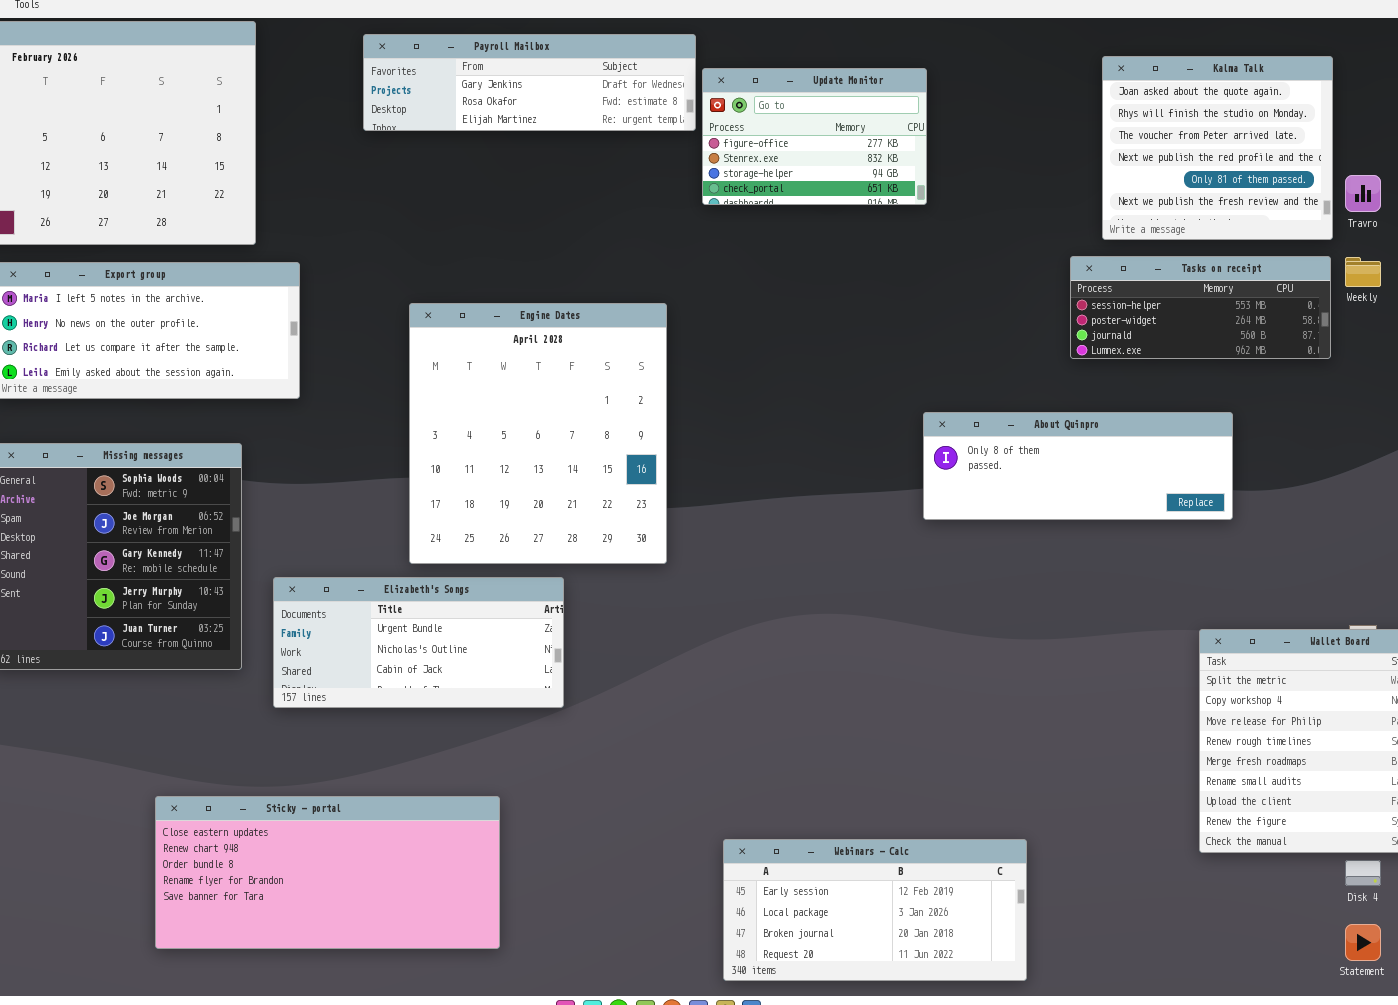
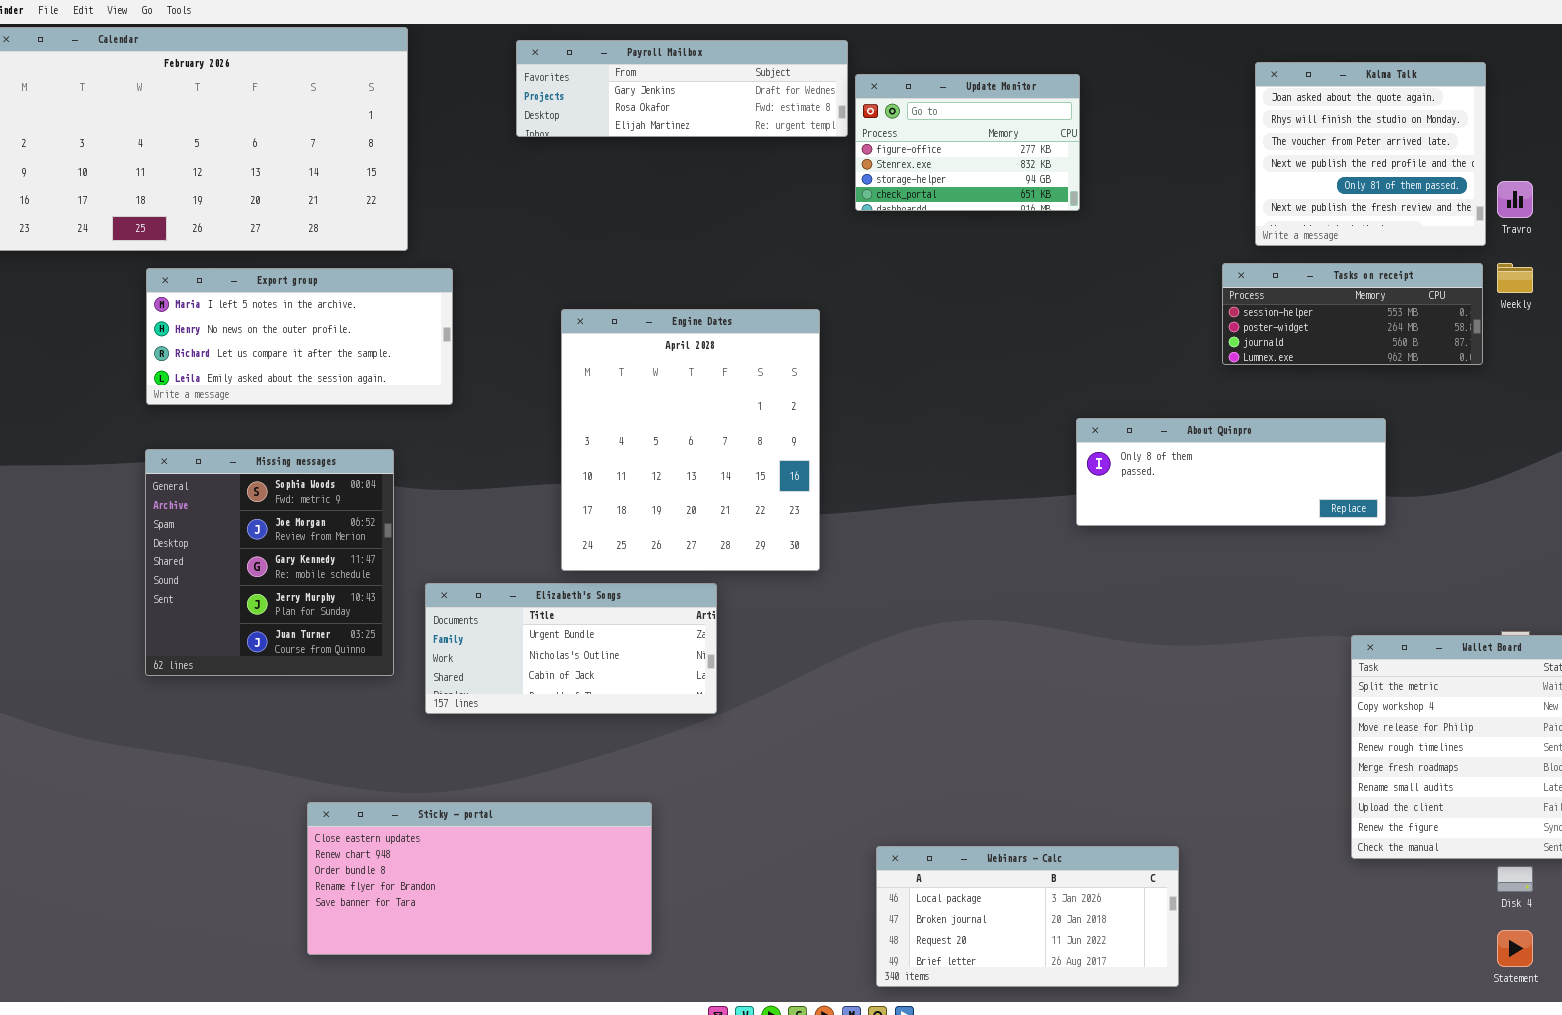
Webinars - Calc: [723,839,1027,981] -> [876,846,1179,987], scrolled down 1 row

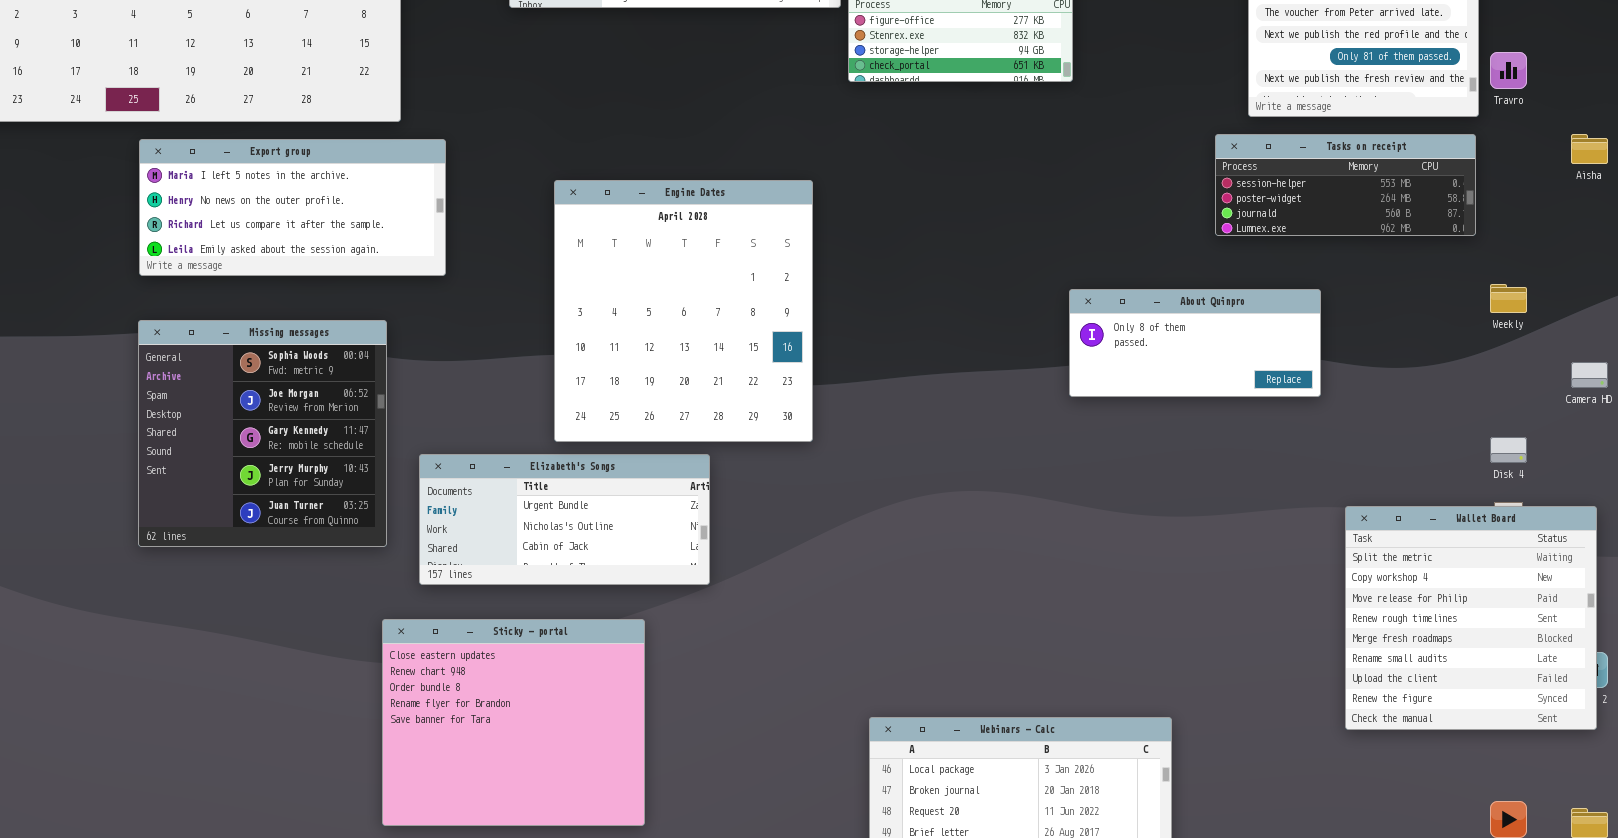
Weekly: [1497,263,1533,293] -> [1490,284,1527,313], moved
About Quinpro: [1076,418,1386,526] -> [1069,289,1321,397], resized
Sticky - portal: [307,802,652,955] -> [382,619,645,826], resized
Disk 4: [1497,866,1533,892] -> [1490,437,1527,463], moved

